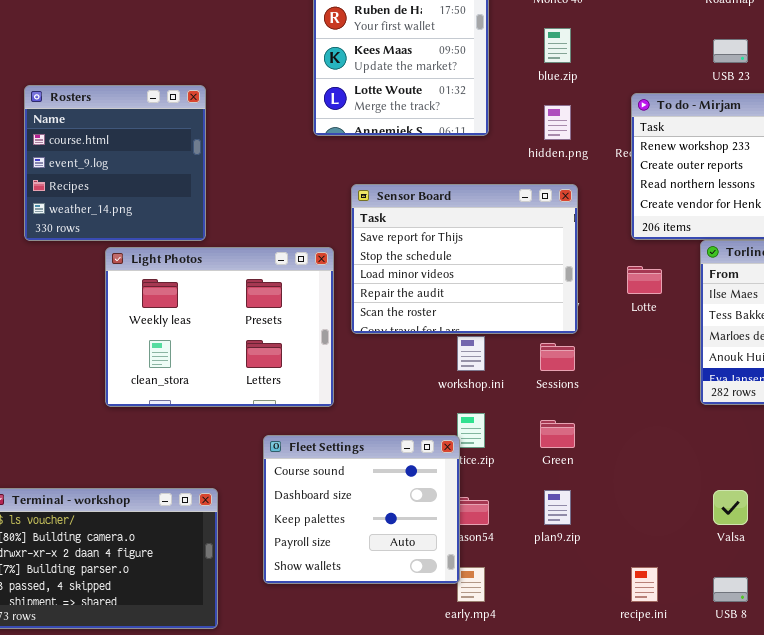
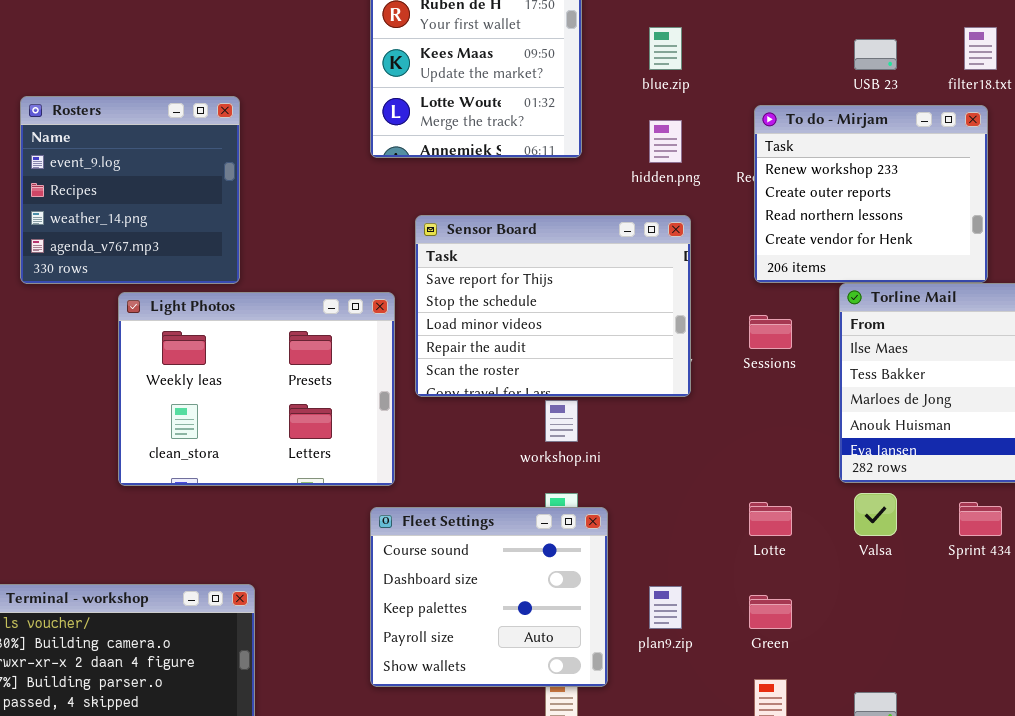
Rosters: [24,85,206,241] -> [20,96,240,284], scrolled down 1 row
Lotte: [627,266,662,294] -> [749,502,792,536], moved
Sessions: [540,343,575,371] -> [749,315,792,349], moved
Green: [540,420,575,448] -> [749,595,792,629], moved
Fleet Settings: [263,435,460,584] -> [370,507,608,687], moved
Valsa: [713,490,748,525] -> [854,493,897,536], moved

